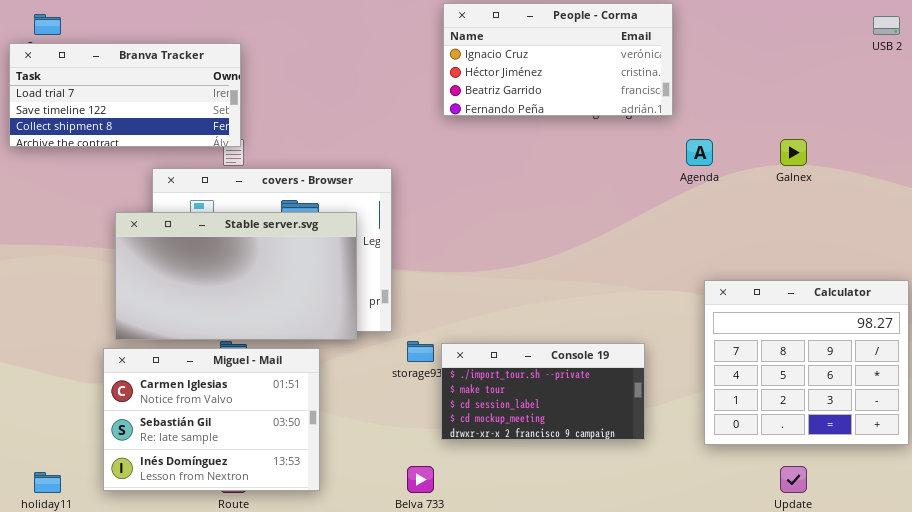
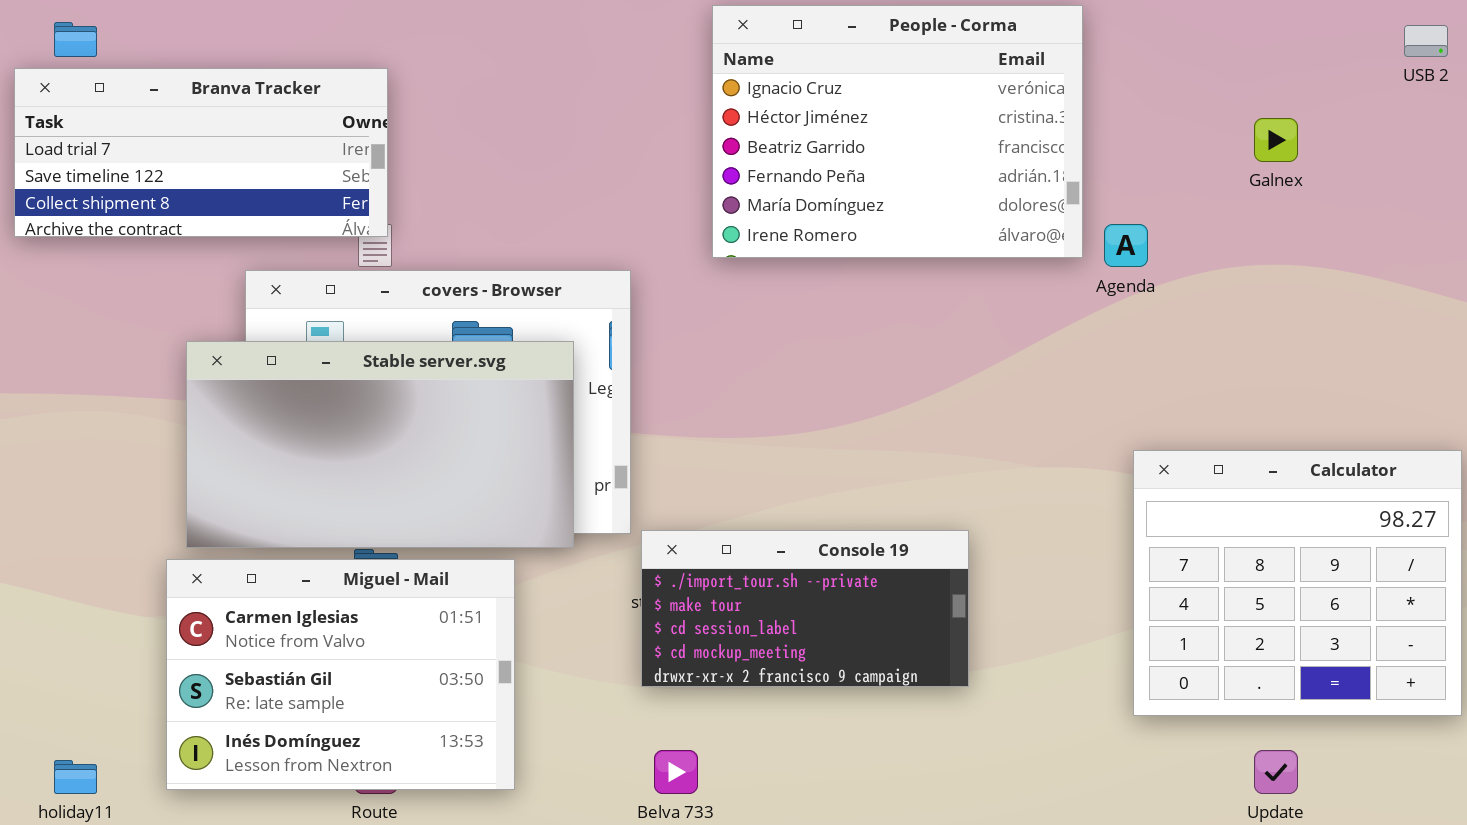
People - Corma: [443,3,673,116] -> [712,5,1083,258], resized
Galnex: [780,139,807,166] -> [1254,118,1298,162], moved
Console 19: [441,343,645,440] -> [641,530,969,687], moved

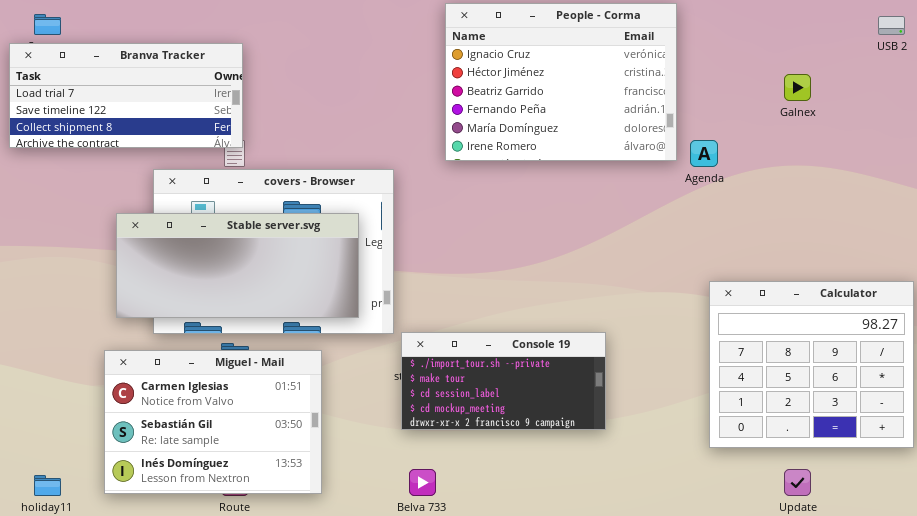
Stable server.svg: [186,341,574,548] -> [116,213,359,318], resized

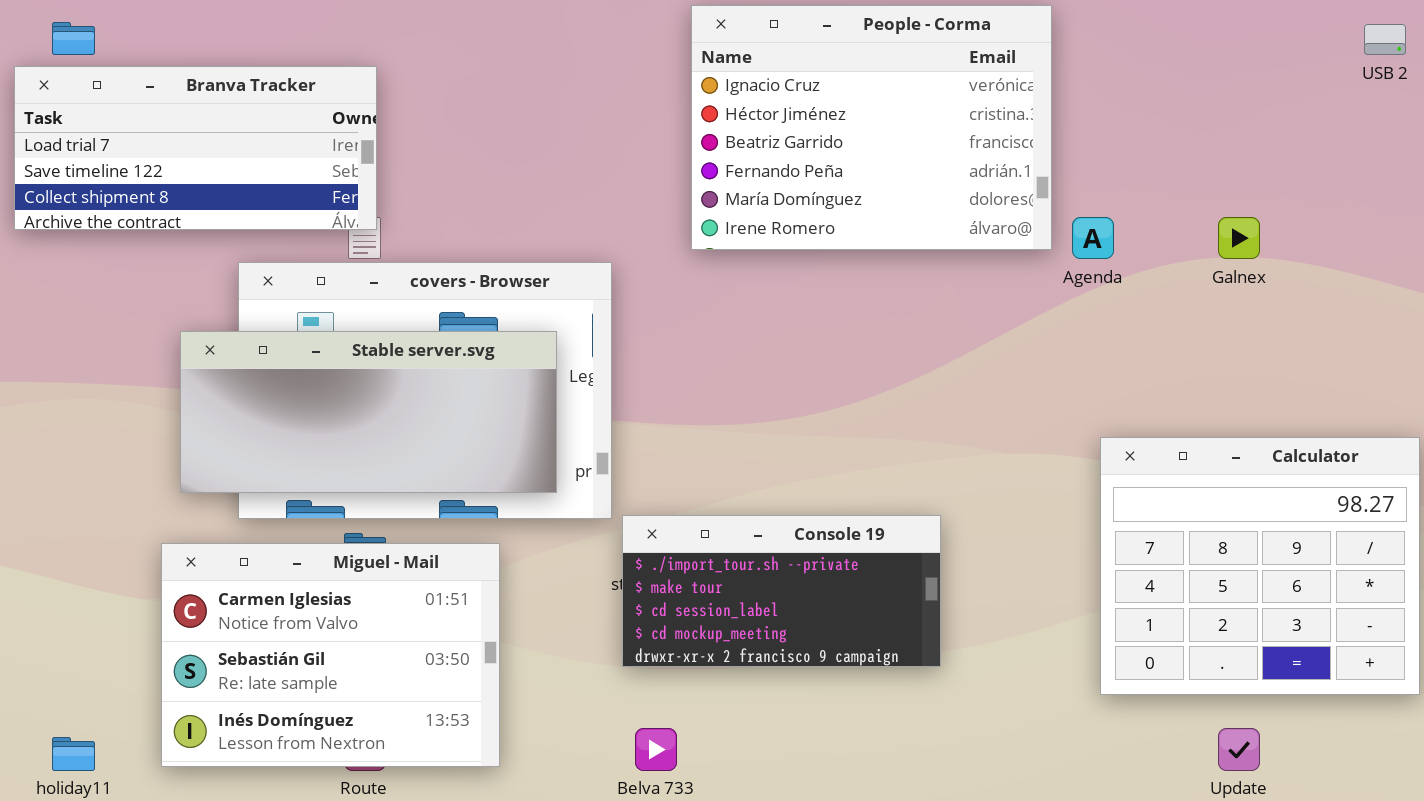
Galnex: [784,74,811,101] -> [1218,217,1260,259], moved

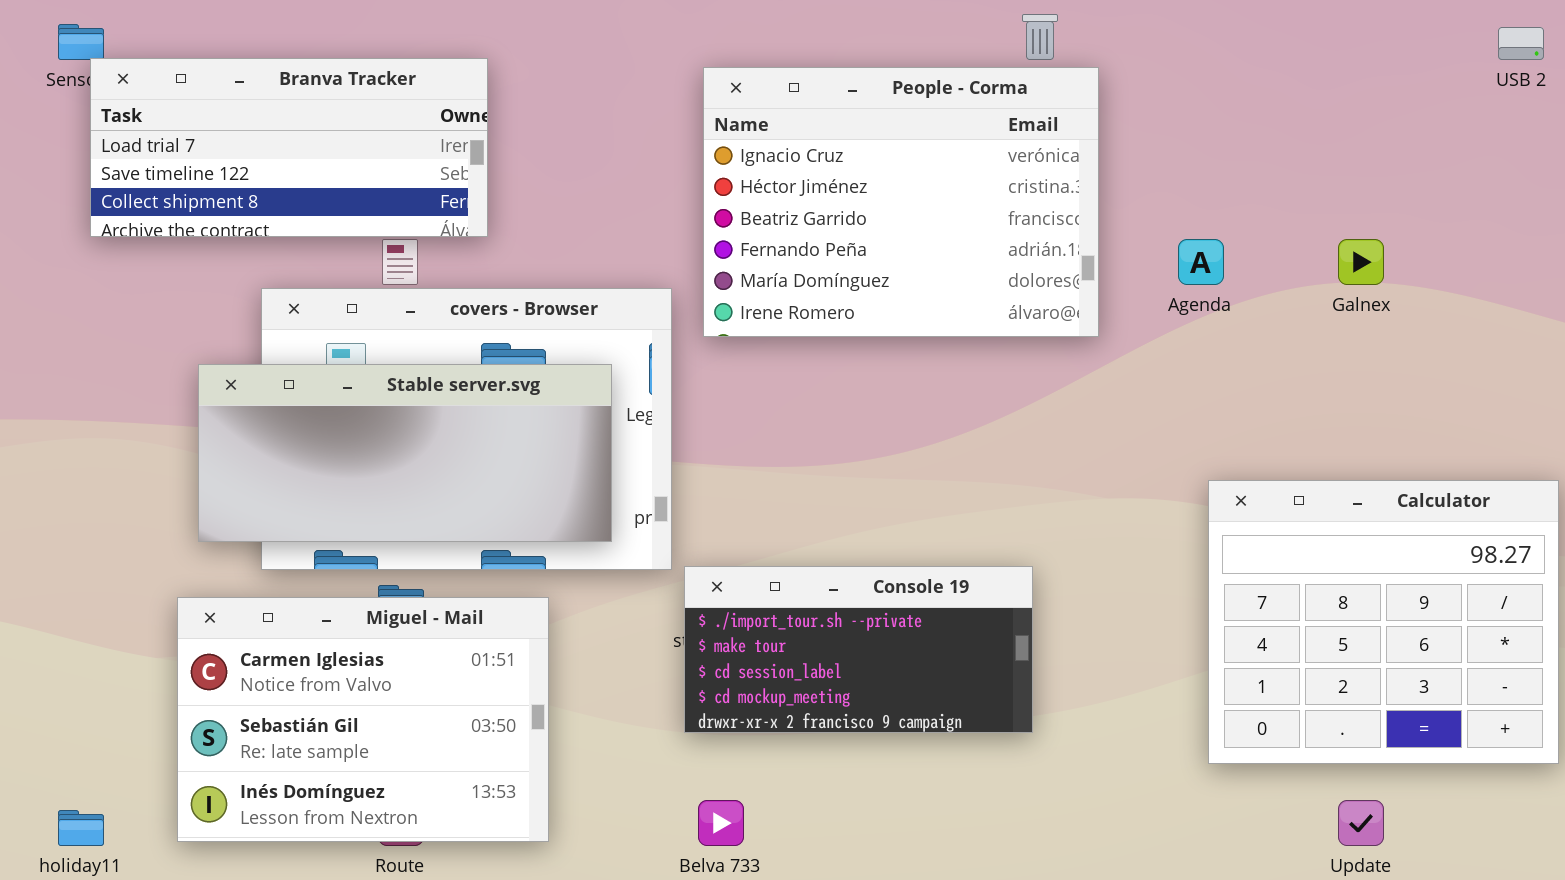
People - Corma: [691,5,1052,250] -> [703,67,1099,337], moved
Branva Tracker: [14,66,377,230] -> [90,58,488,237], moved

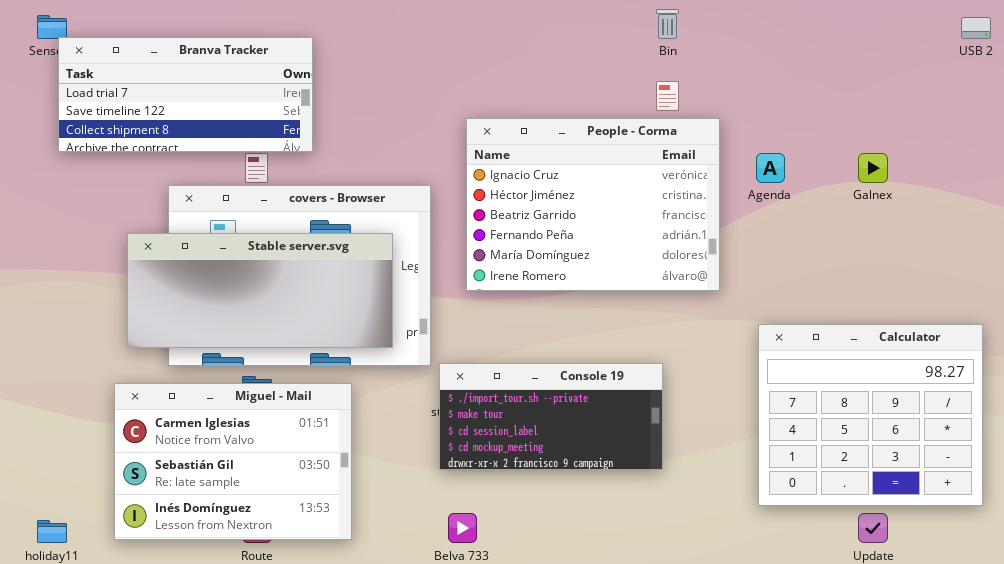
People - Corma: [703,67,1099,337] -> [466,118,720,291], moved
Calculator: [1208,480,1559,764] -> [758,324,983,506], moved

